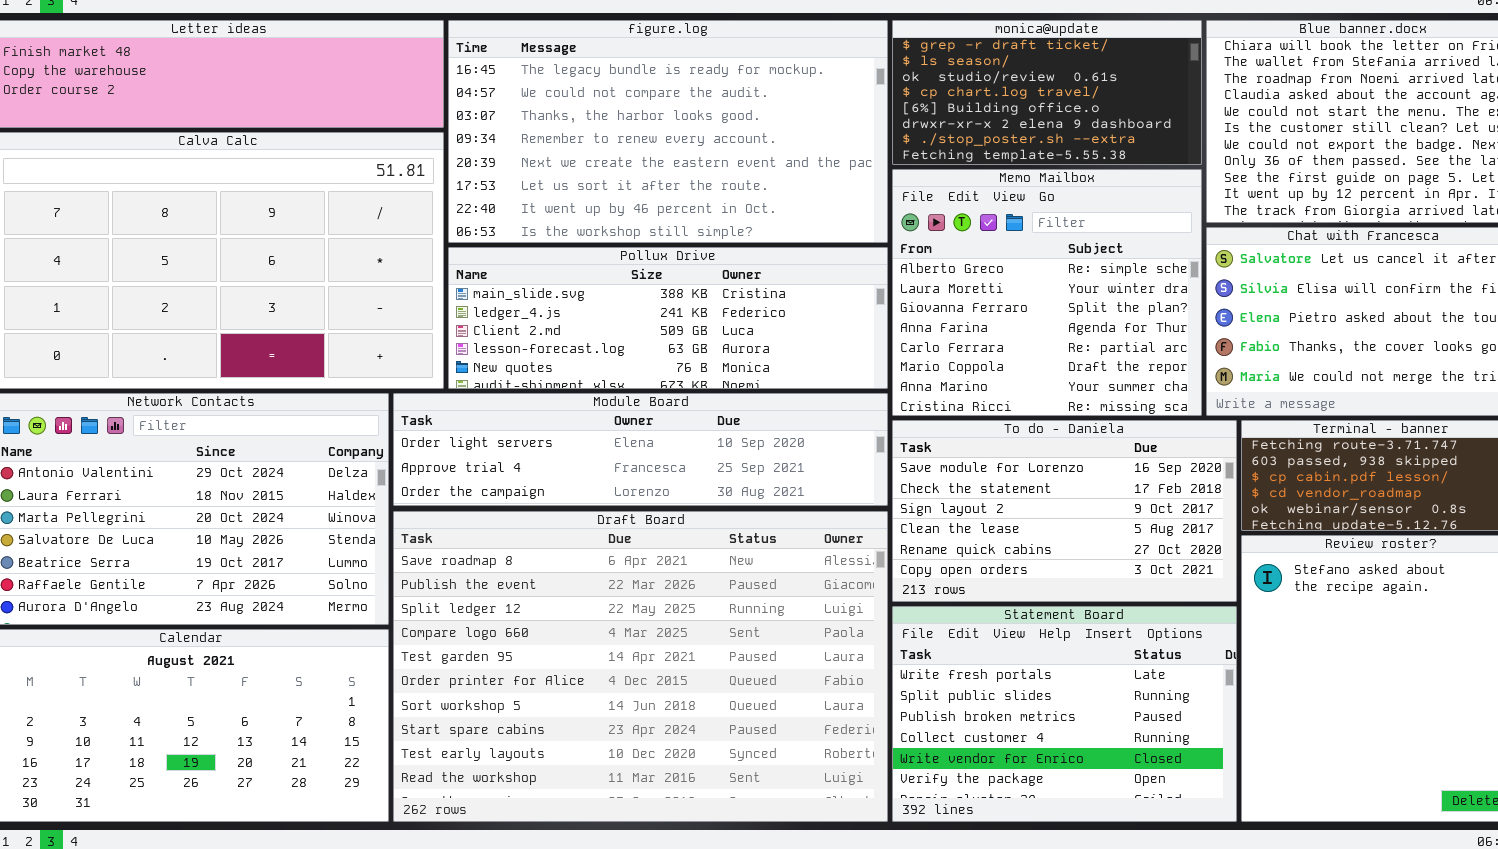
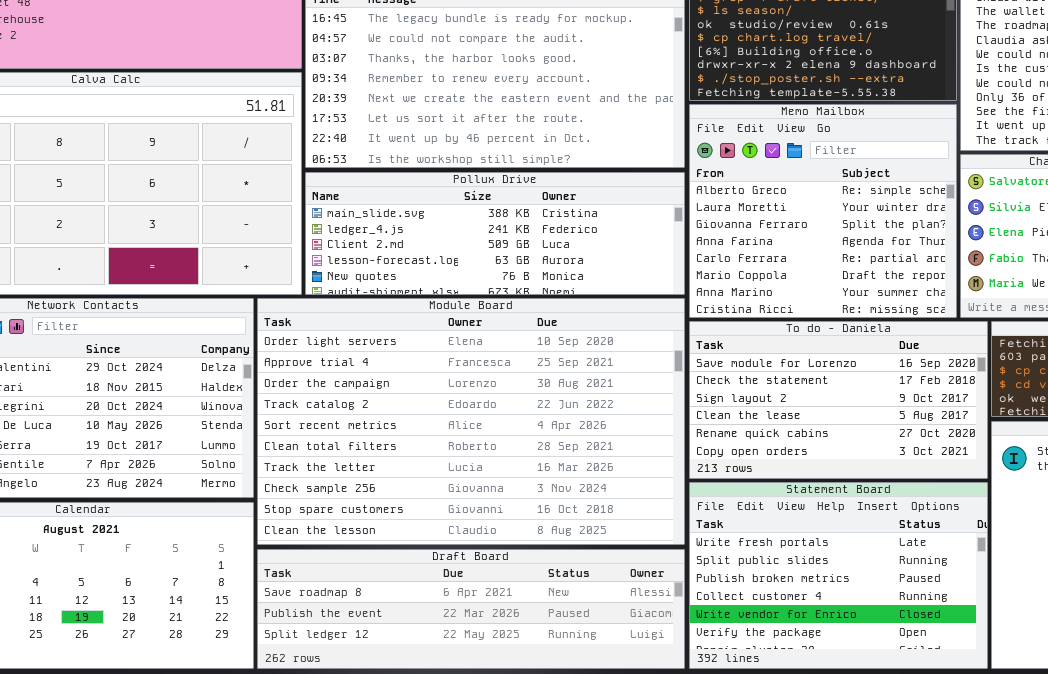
Module Board: [393,393,888,506] -> [257,298,685,545], resized
Draft Board: [393,511,888,822] -> [257,549,685,669], resized

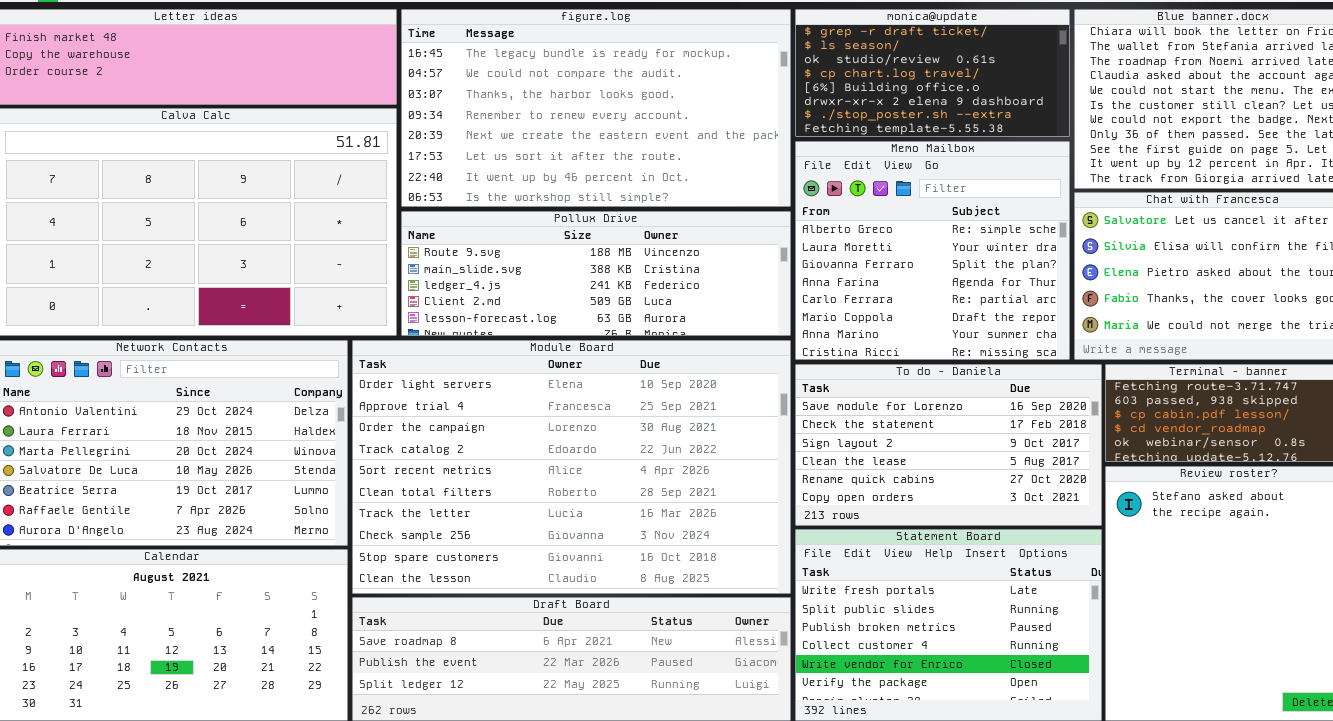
Pollux Drive: [305,172,685,295] -> [401,211,791,336], scrolled up 1 row

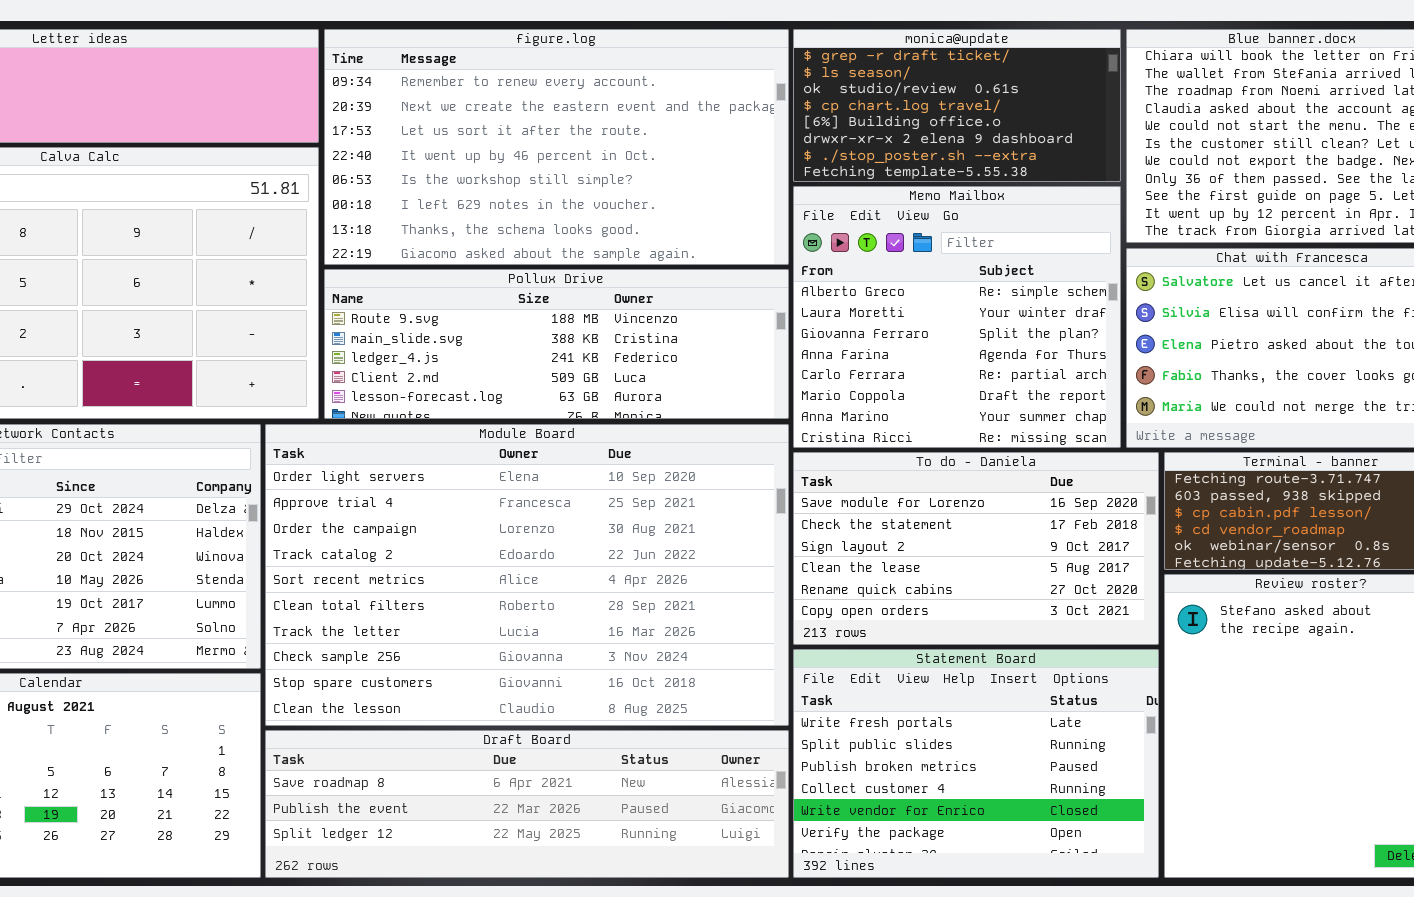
figure.log: [401,9,791,207] -> [324,29,789,265], scrolled down 3 rows

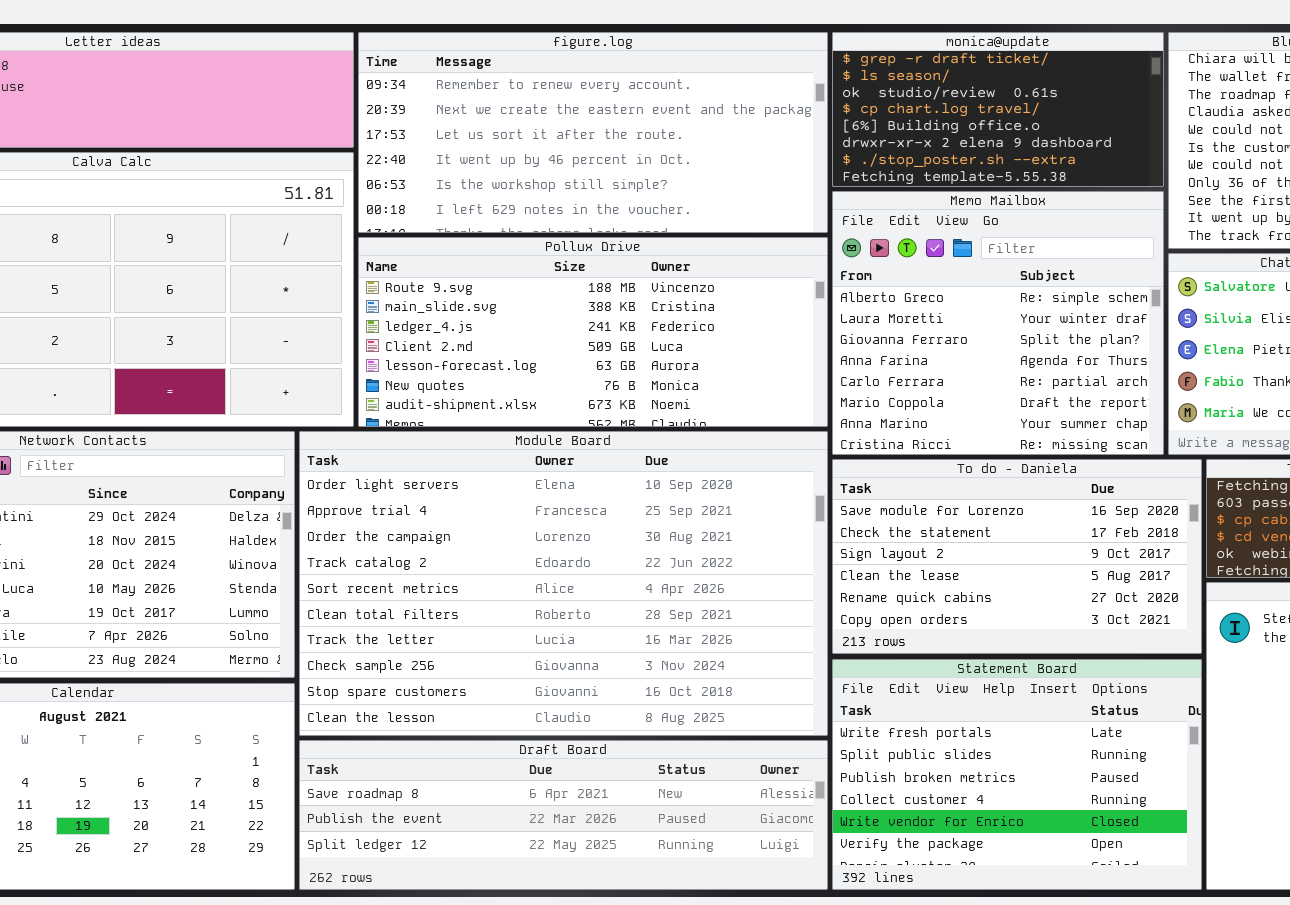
figure.log: [324,29,789,265] -> [358,32,828,233], resized
Pollux Drive: [324,269,789,419] -> [358,237,828,427], resized

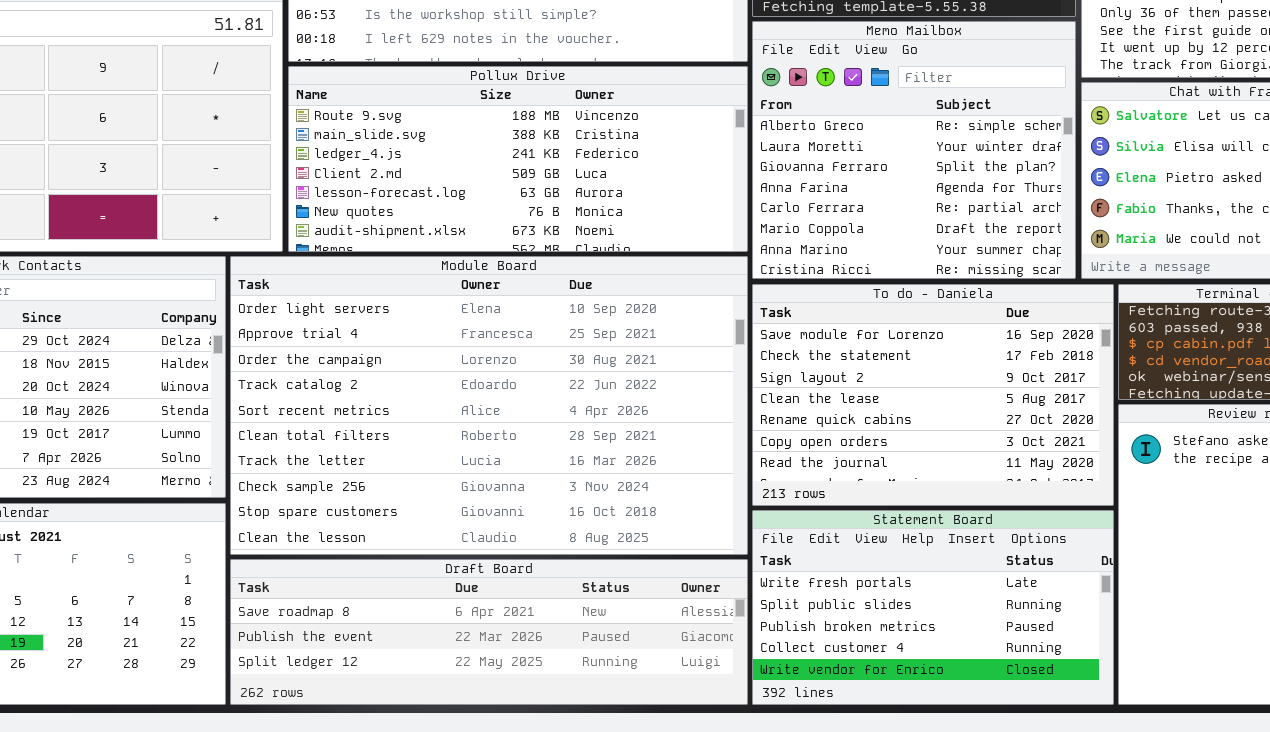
To do - Daniela: [832,459,1202,654] -> [752,284,1114,506], resized
Statement Board: [832,659,1202,890] -> [752,510,1114,705], resized

